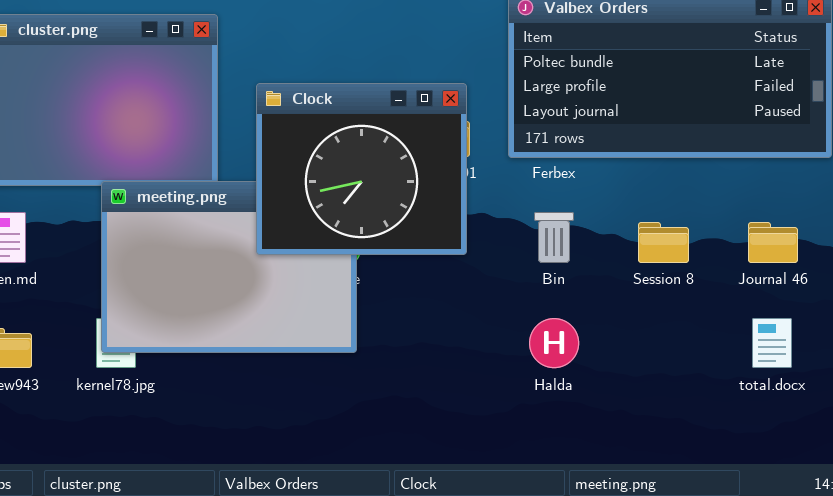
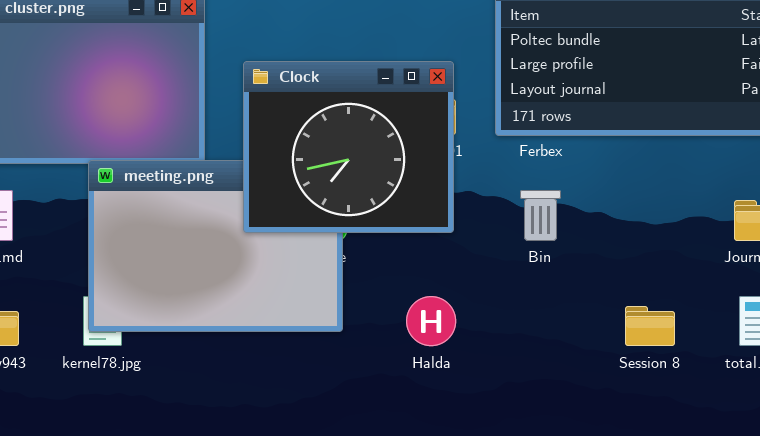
Session 8: [638,222,689,263] -> [625,306,675,346], moved
Halda: [529,318,579,368] -> [406,296,456,346], moved

